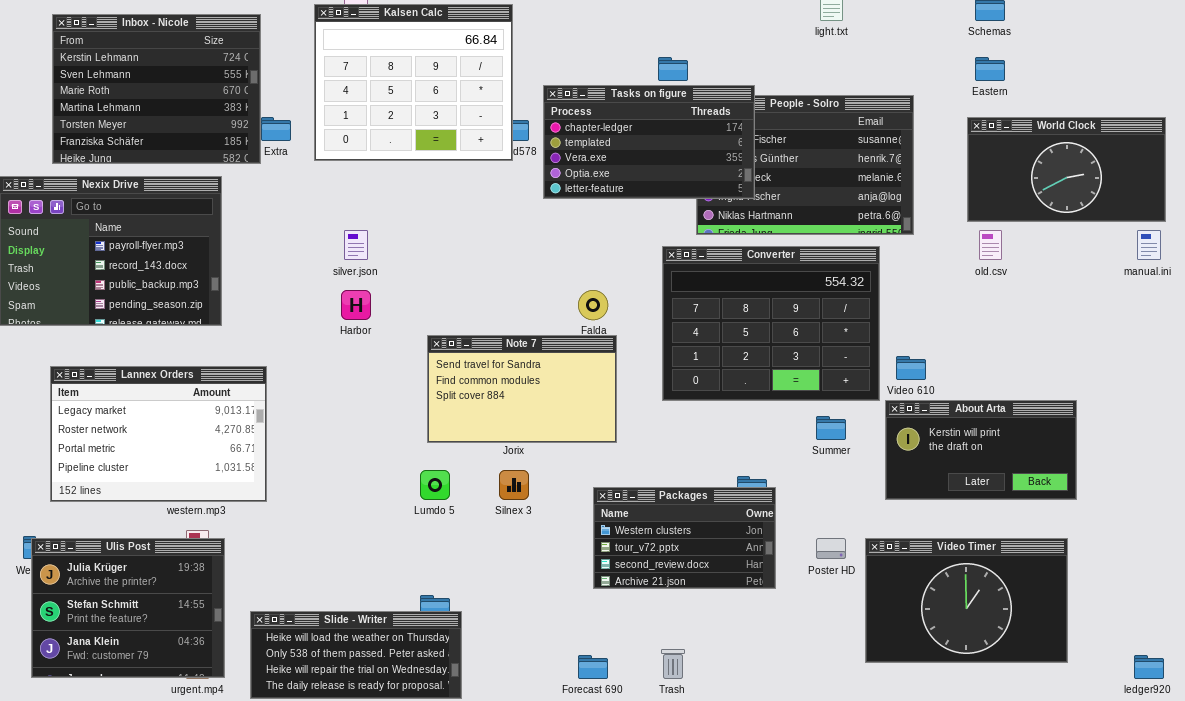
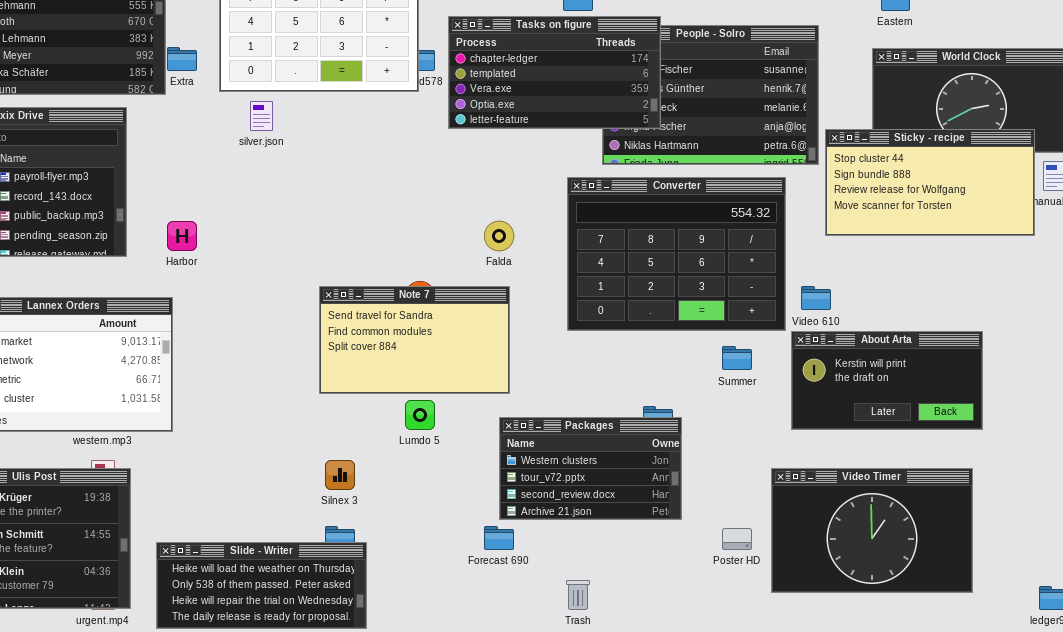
Sticky - recipe: none -> [825,129,1035,236], opened
silver.json: [344,230,368,260] -> [250,101,273,131], moved
Harbor: [341,290,371,320] -> [167,221,197,251], moved
Note 7: [427,335,617,443] -> [319,286,510,394], moved
Lumdo 5: [420,470,450,500] -> [405,400,435,430], moved
Silnex 3: [499,470,529,500] -> [325,460,355,490], moved
Poster HD: [816,538,846,559] -> [722,528,752,550], moved
Forecast 690: [578,655,608,679] -> [484,526,514,550], moved

